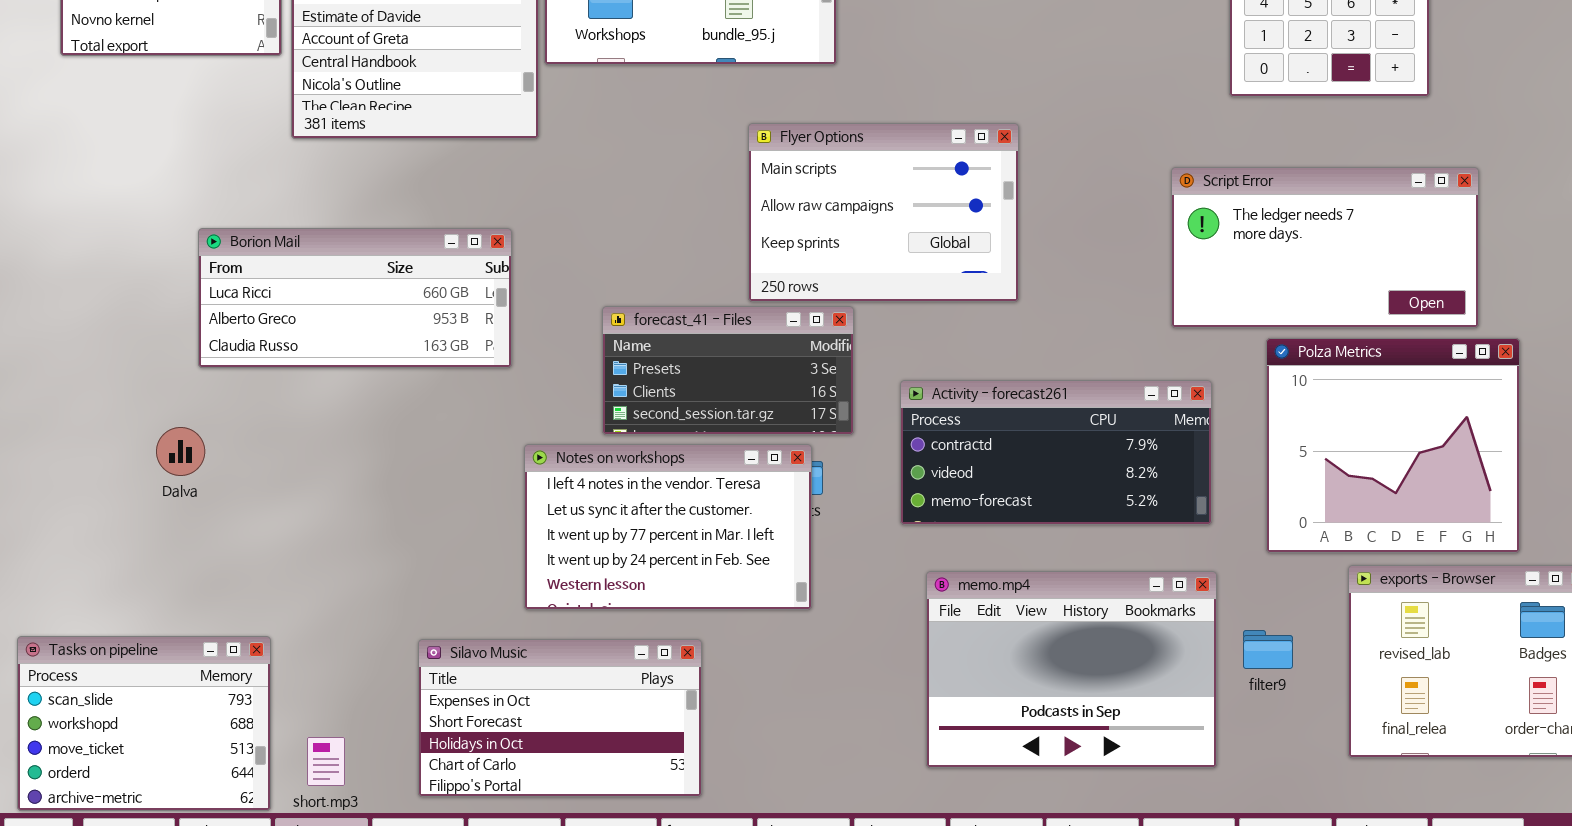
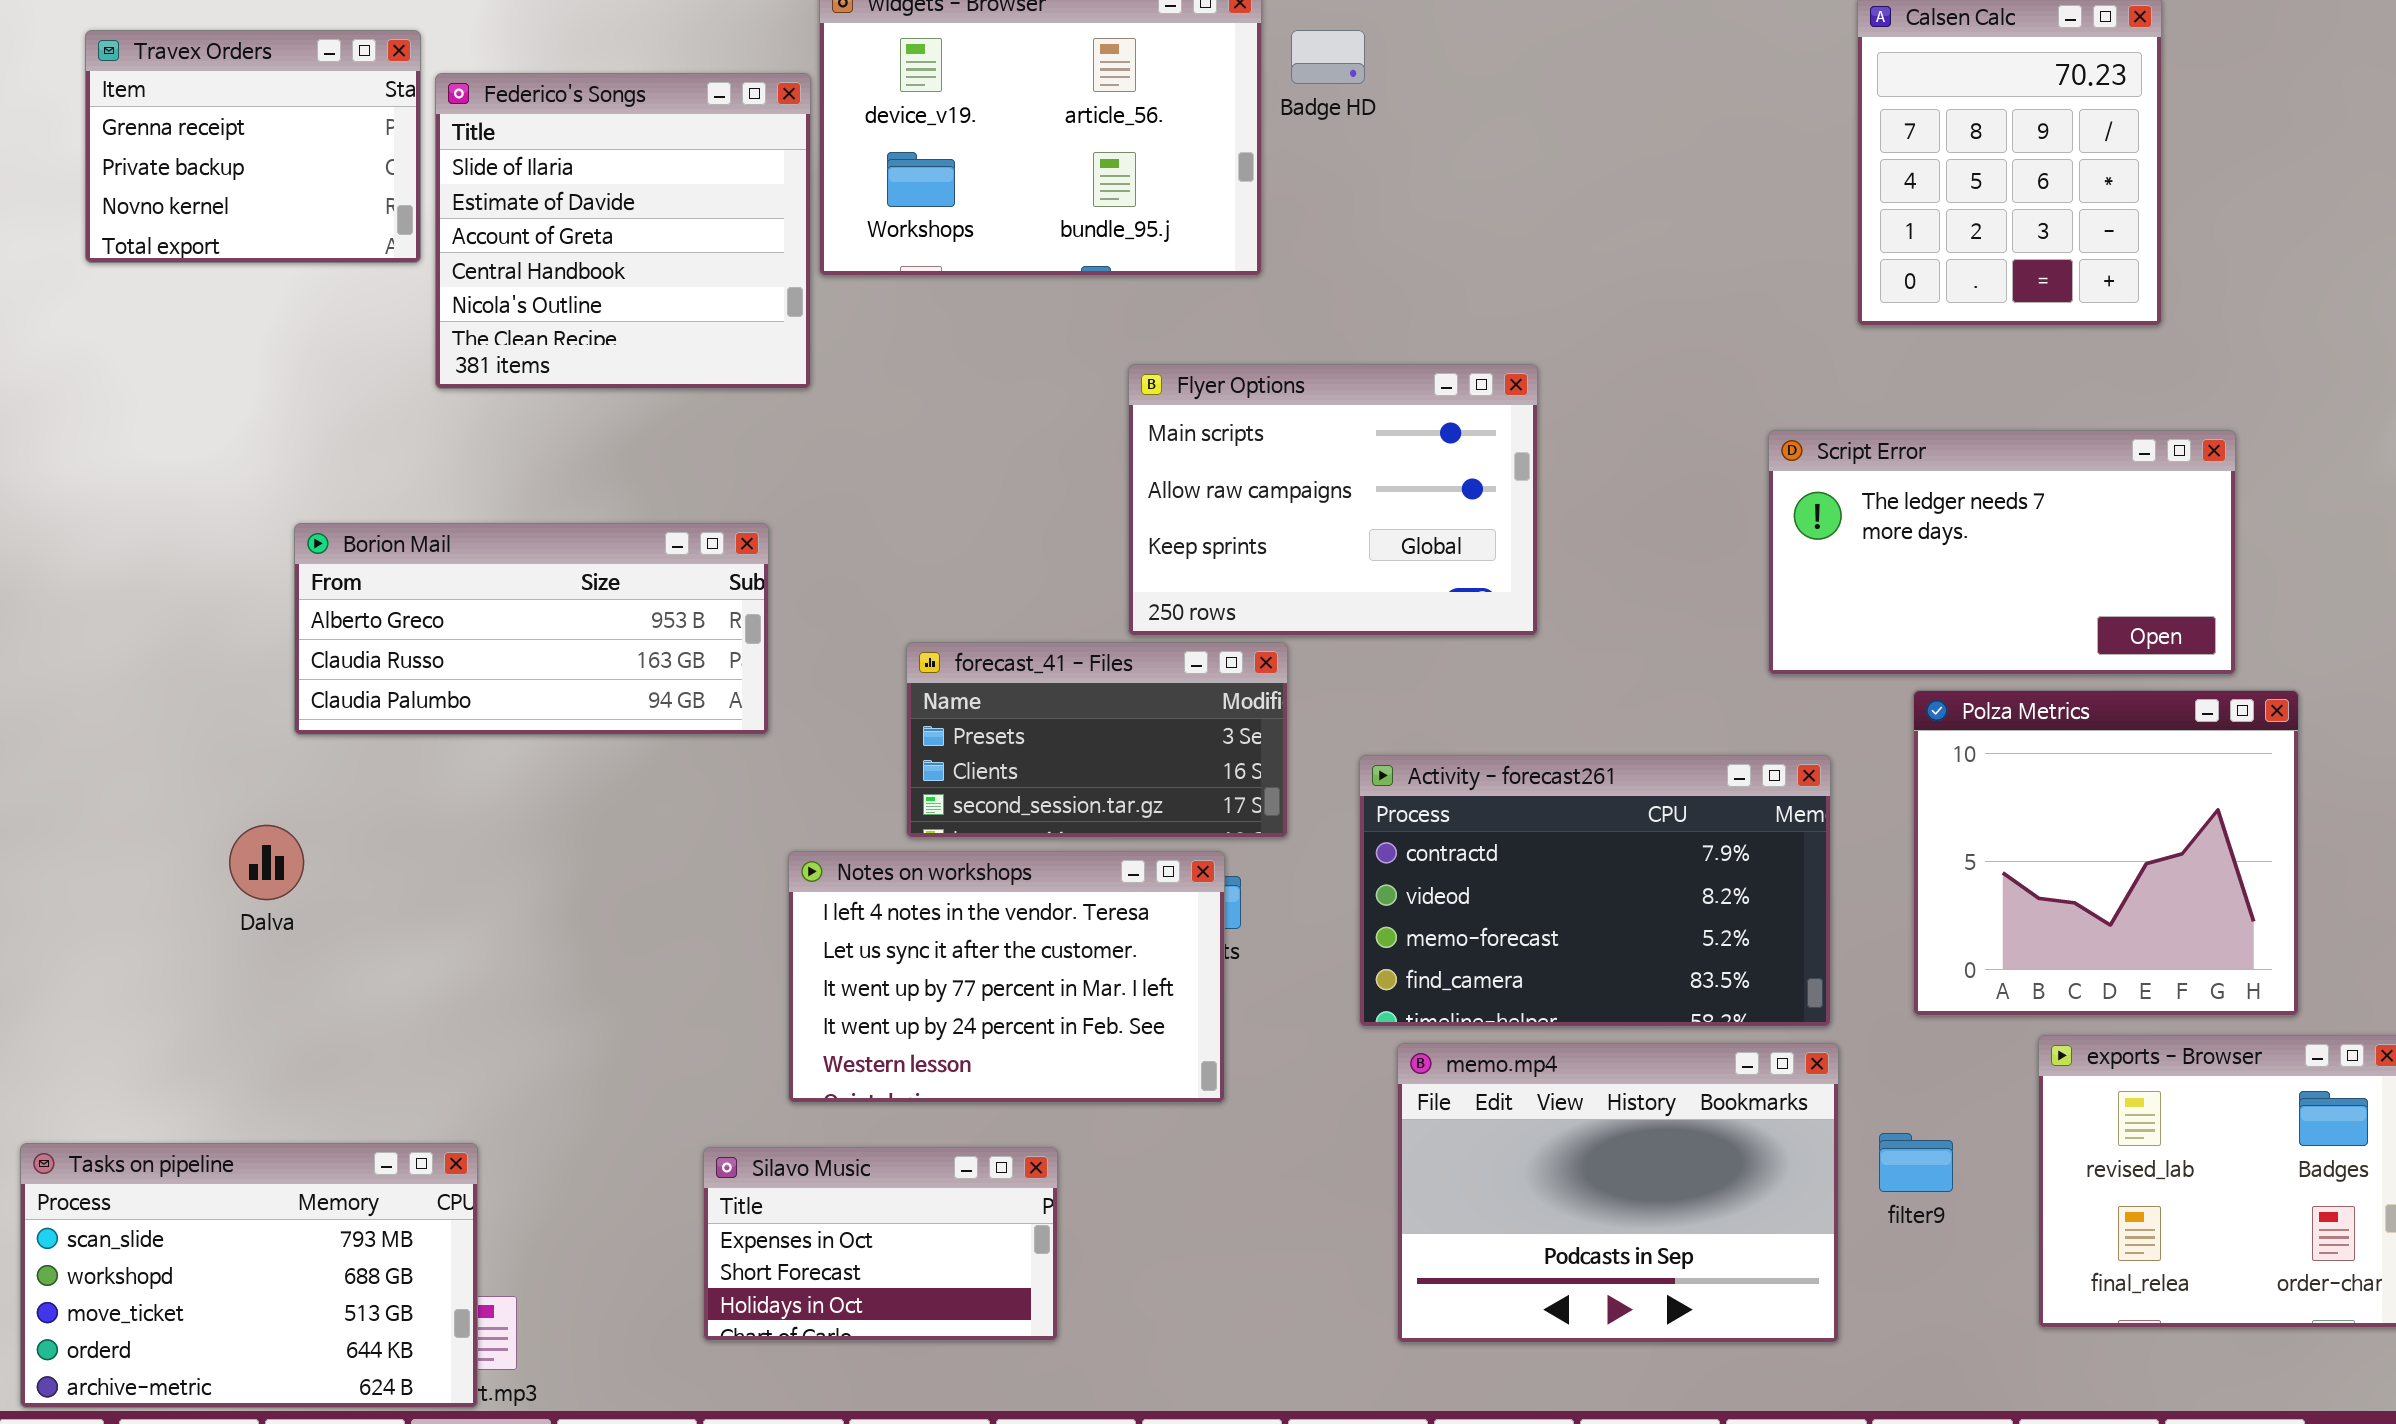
Borion Mail: [198,228,512,368] -> [294,523,769,735], scrolled down 1 row
Activity - forecast261: [900,380,1212,525] -> [1359,755,1831,1027], resized
Tasks on pipeline: [17,636,271,811] -> [20,1143,478,1408], resized
Silavo Music: [418,639,702,797] -> [703,1147,1058,1341], resized

